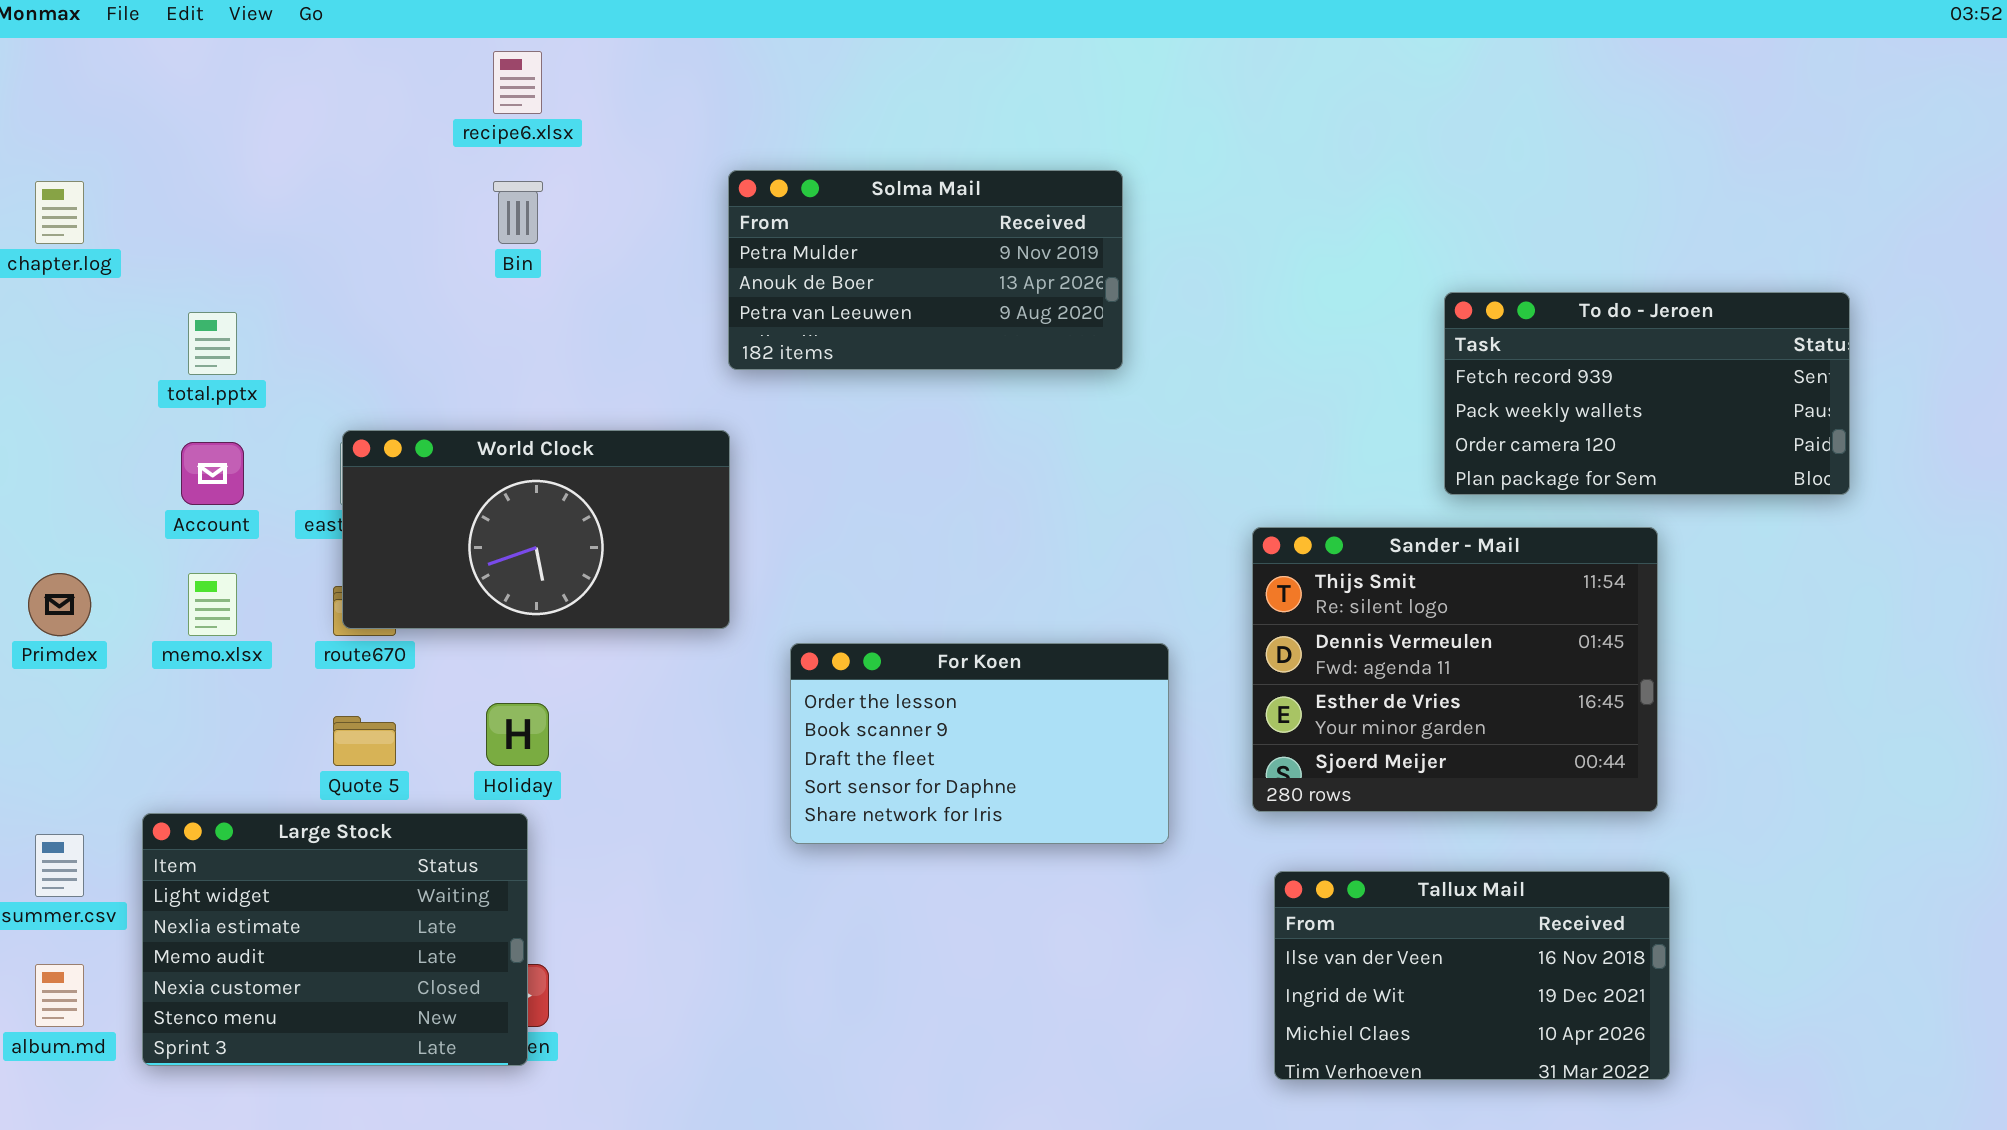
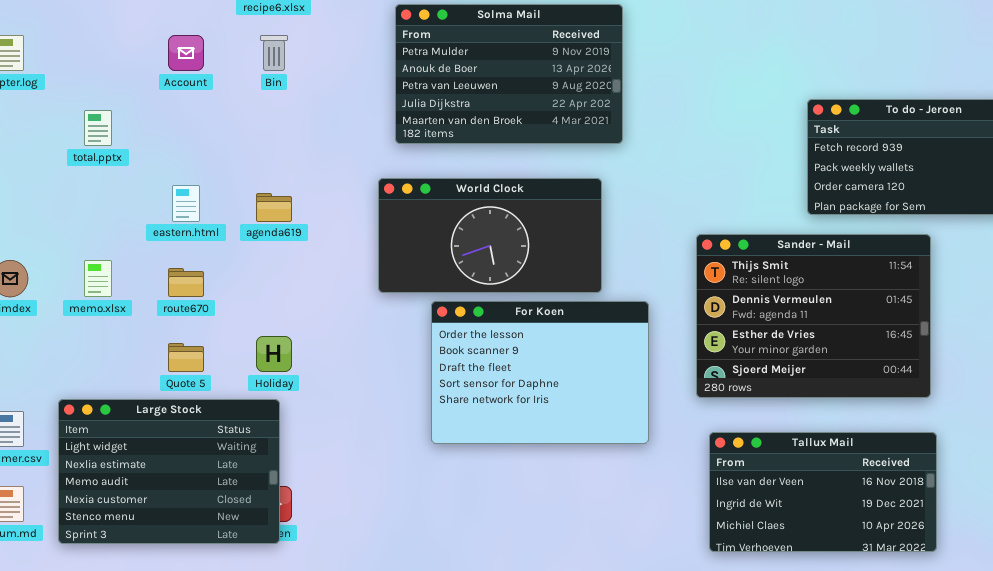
Solma Mail: [728,170,1123,370] -> [395,4,623,144], resized
World Clock: [342,430,730,629] -> [378,178,602,293], moved
Account: [181,442,244,505] -> [168,35,204,71], moved
For Koen: [790,643,1169,844] -> [431,301,649,444], resized

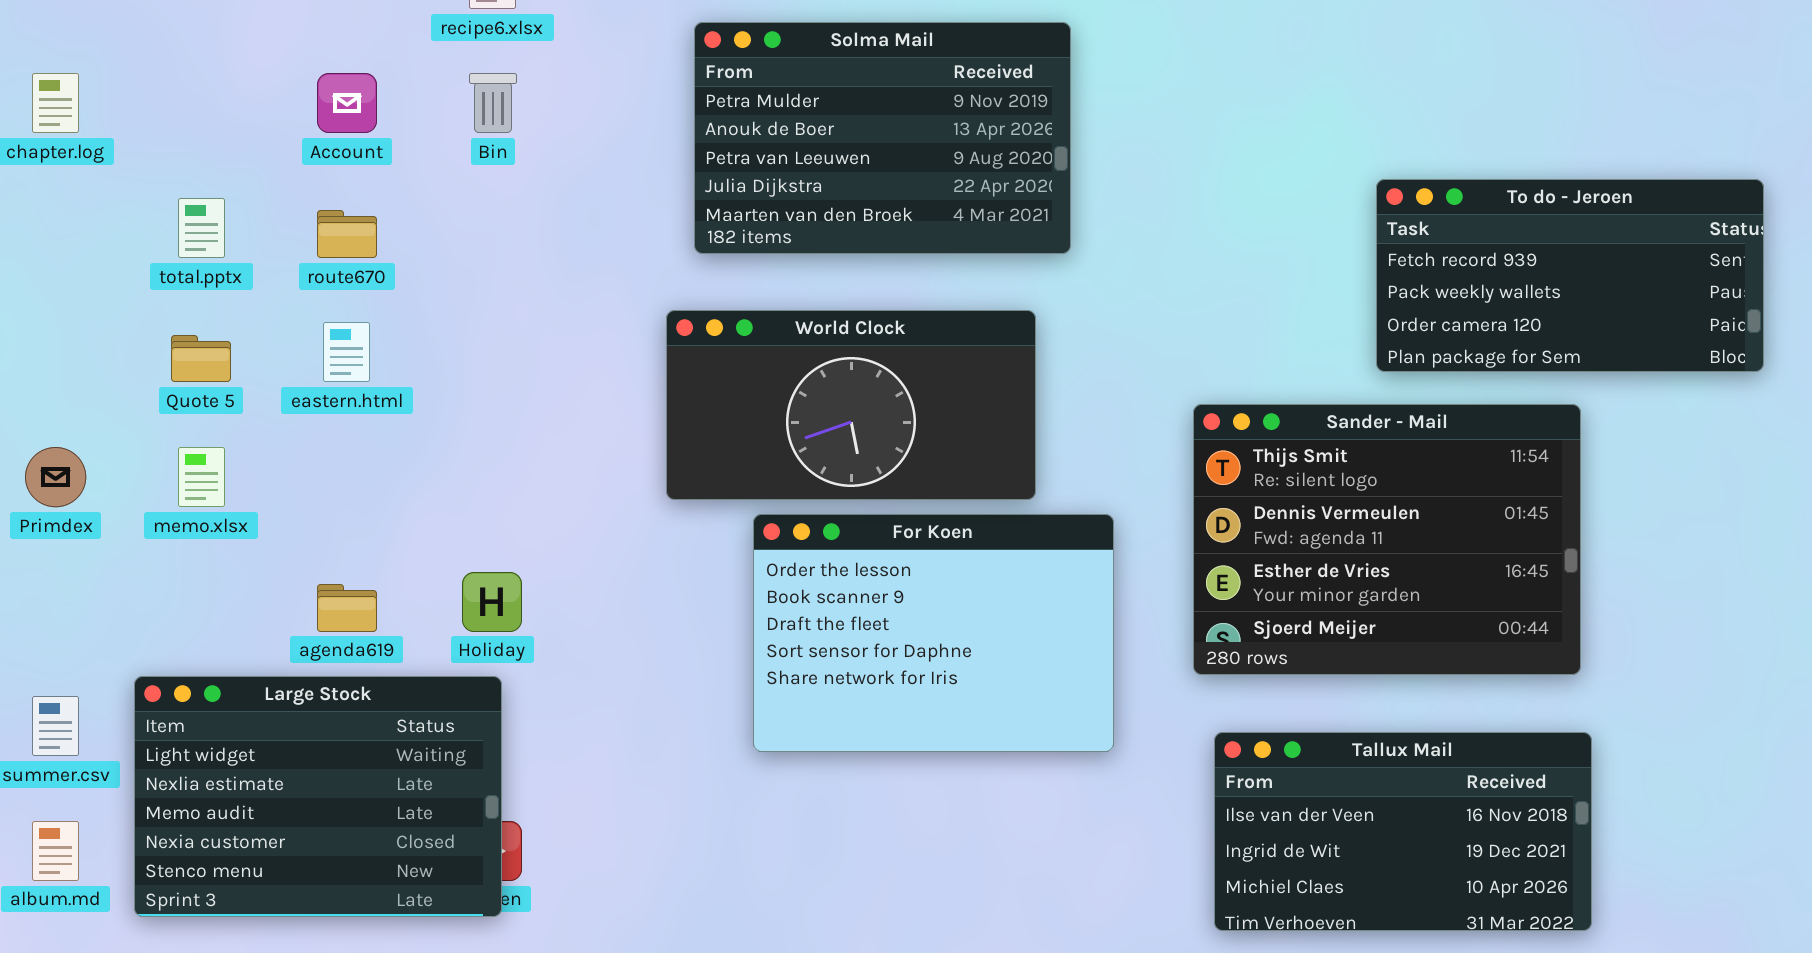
agenda619: [256,193,292,222] -> [317,584,377,632], moved
route670: [168,268,204,297] -> [317,210,377,258], moved
Quote 5: [168,343,204,372] -> [171,335,231,382], moved

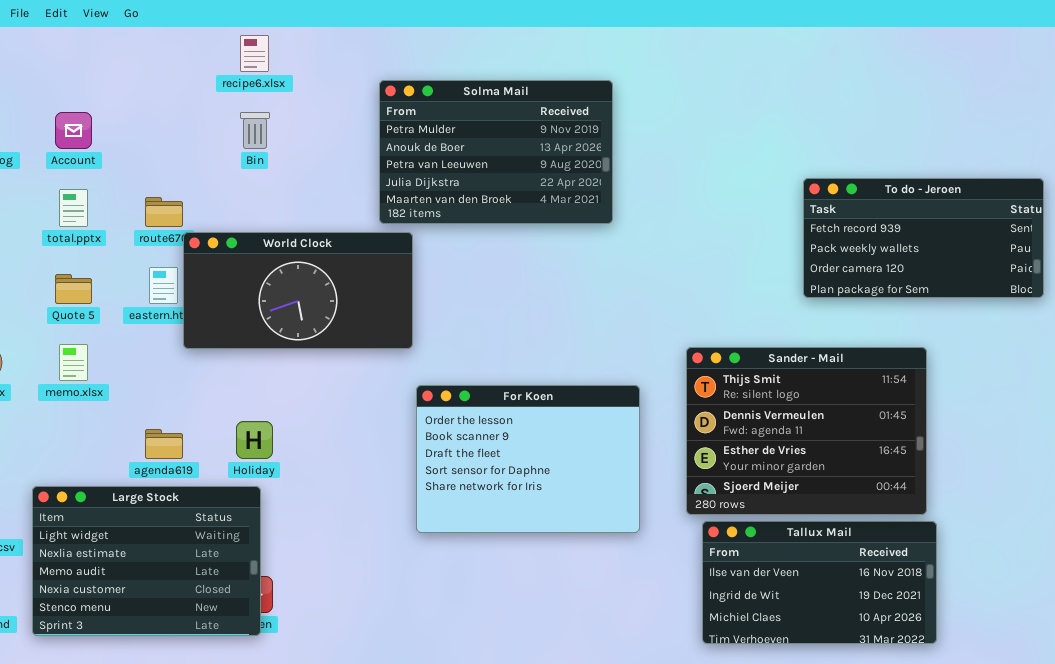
Account: [317,73,377,133] -> [55,112,92,149], moved
World Clock: [666,310,1036,500] -> [183,232,413,349], moved
Sander - Mail: [1193,404,1581,675] -> [686,347,927,515], moved

